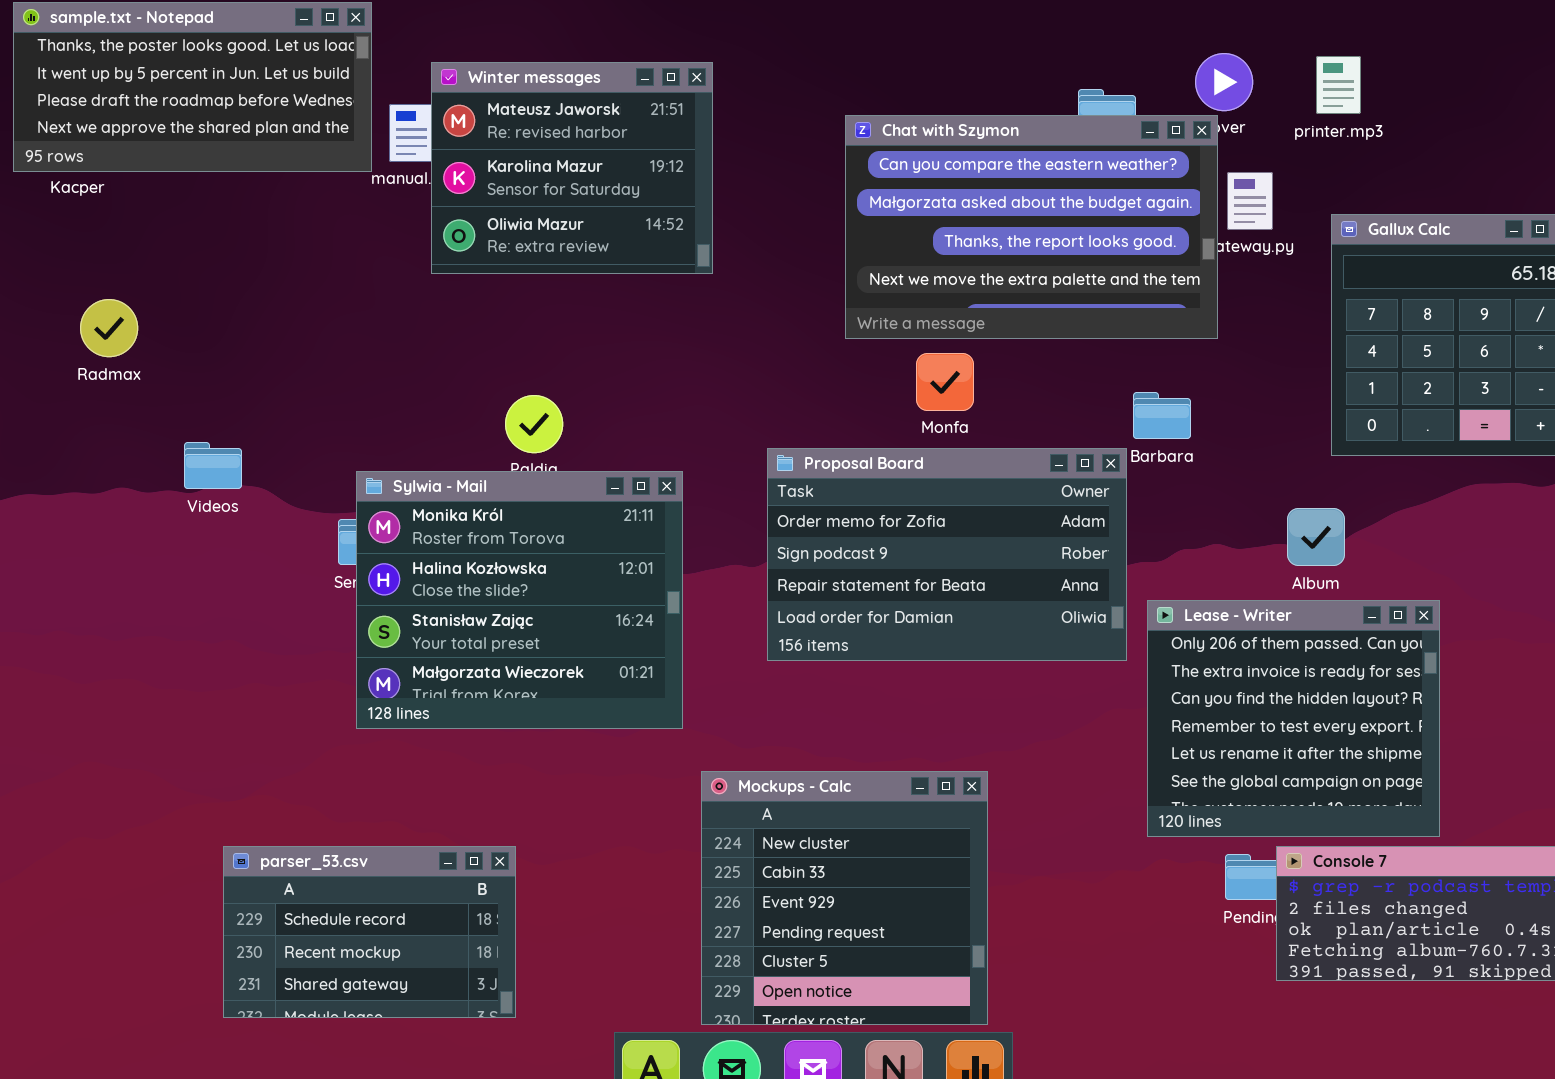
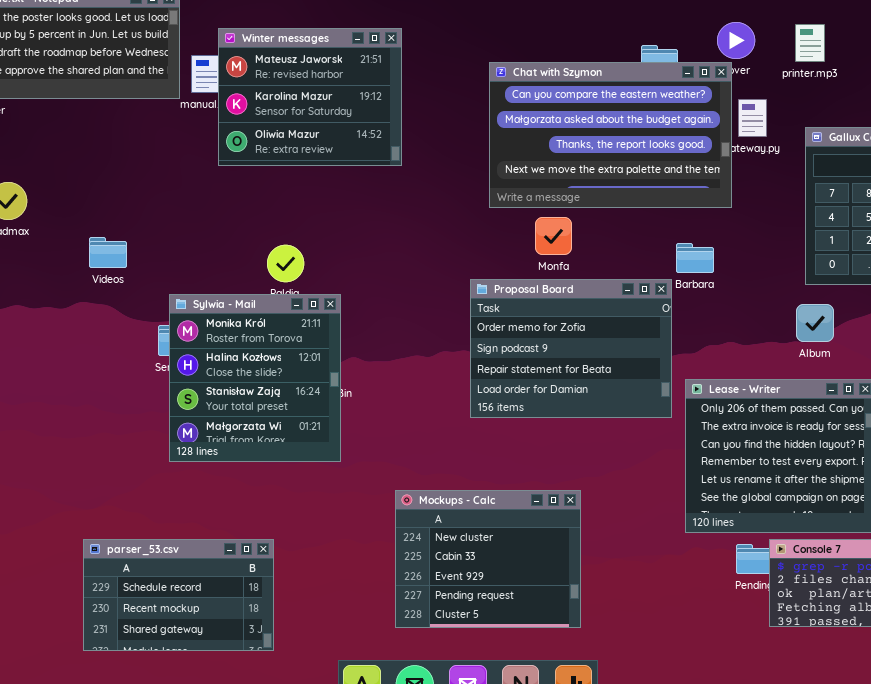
Videos: [184,442,242,489] -> [89,237,127,268], moved
Proposal Board: [767,448,1127,661] -> [470,279,672,418], resized
Sylwia - Mail: [356,471,683,729] -> [169,294,341,462], resized
Album: [1287,508,1345,566] -> [796,304,834,342], moved
Mockups - Calc: [701,771,988,1025] -> [395,490,581,628], resized

